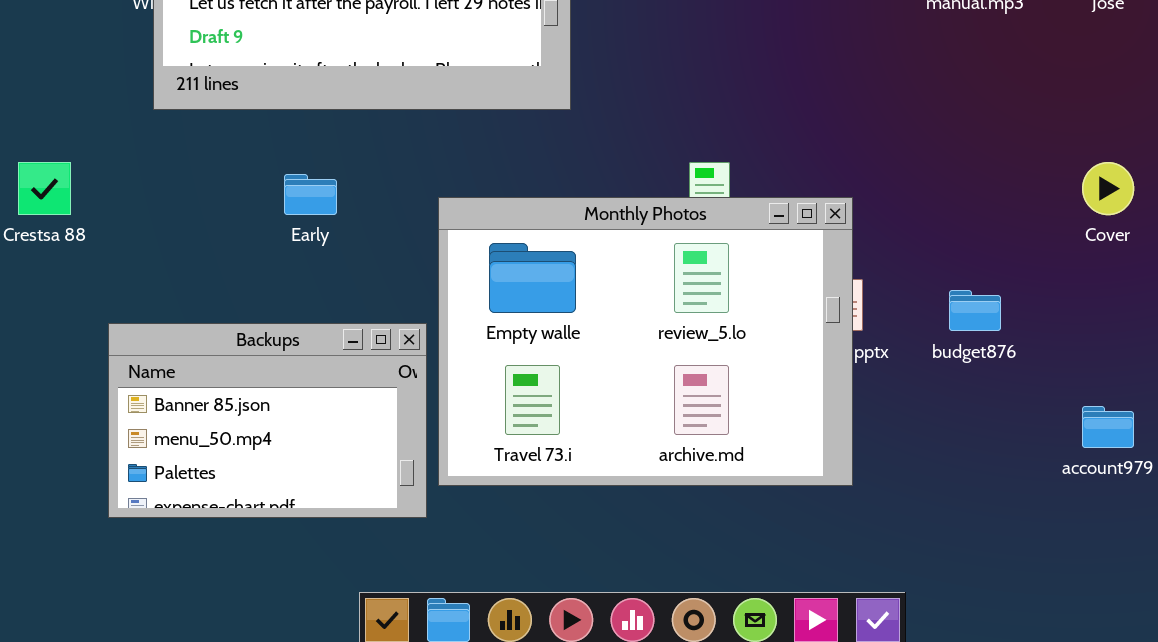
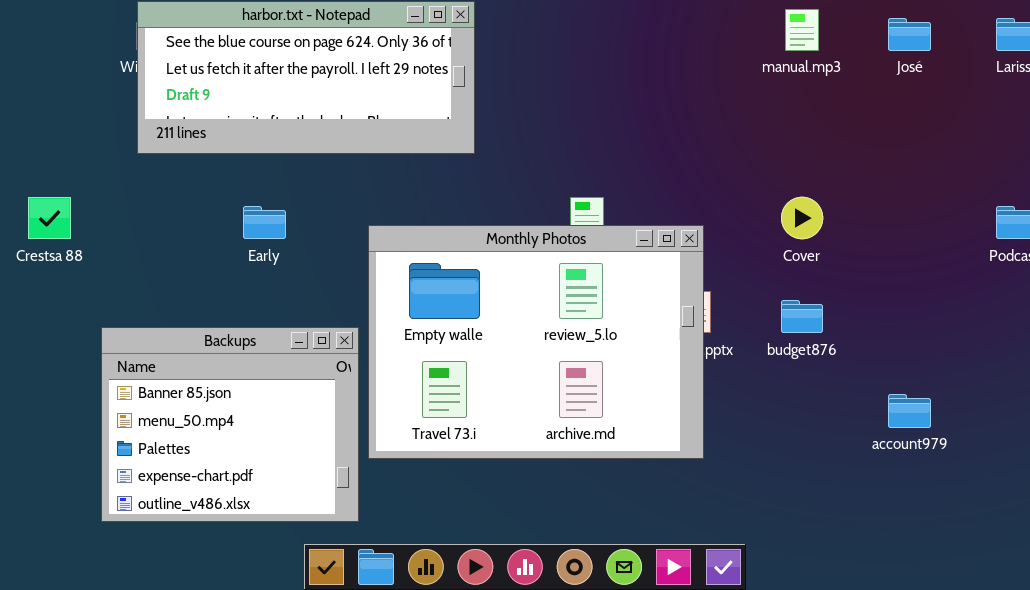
Cover: [1082,162,1134,215] -> [781,197,823,239], moved
Backups: [108,323,427,518] -> [101,327,359,522], resized

